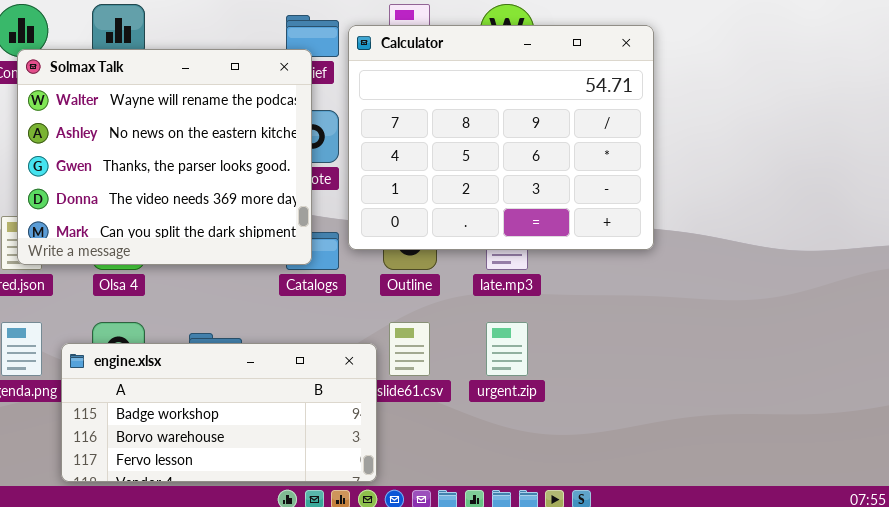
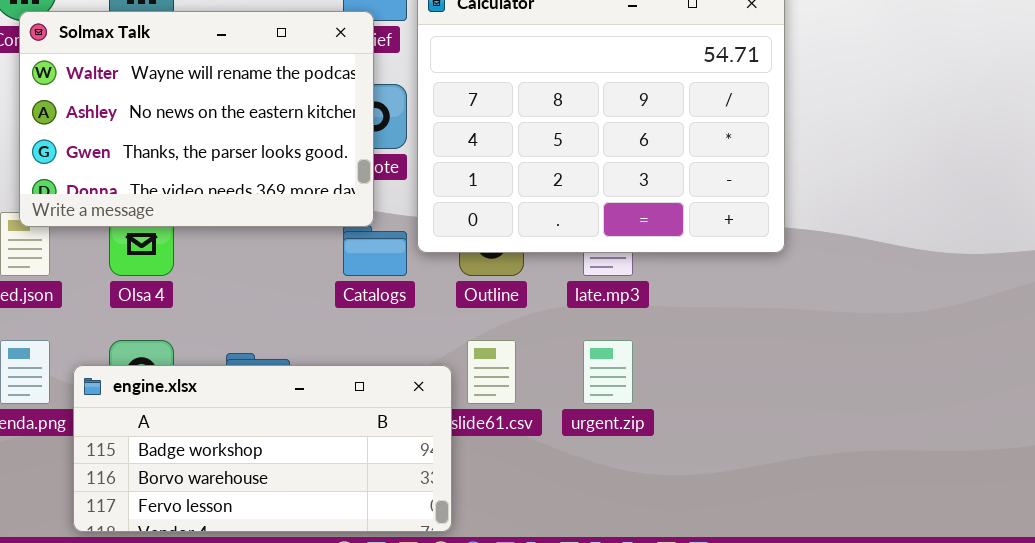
Solmax Talk: [17,49,312,265] -> [19,11,374,227], resized

